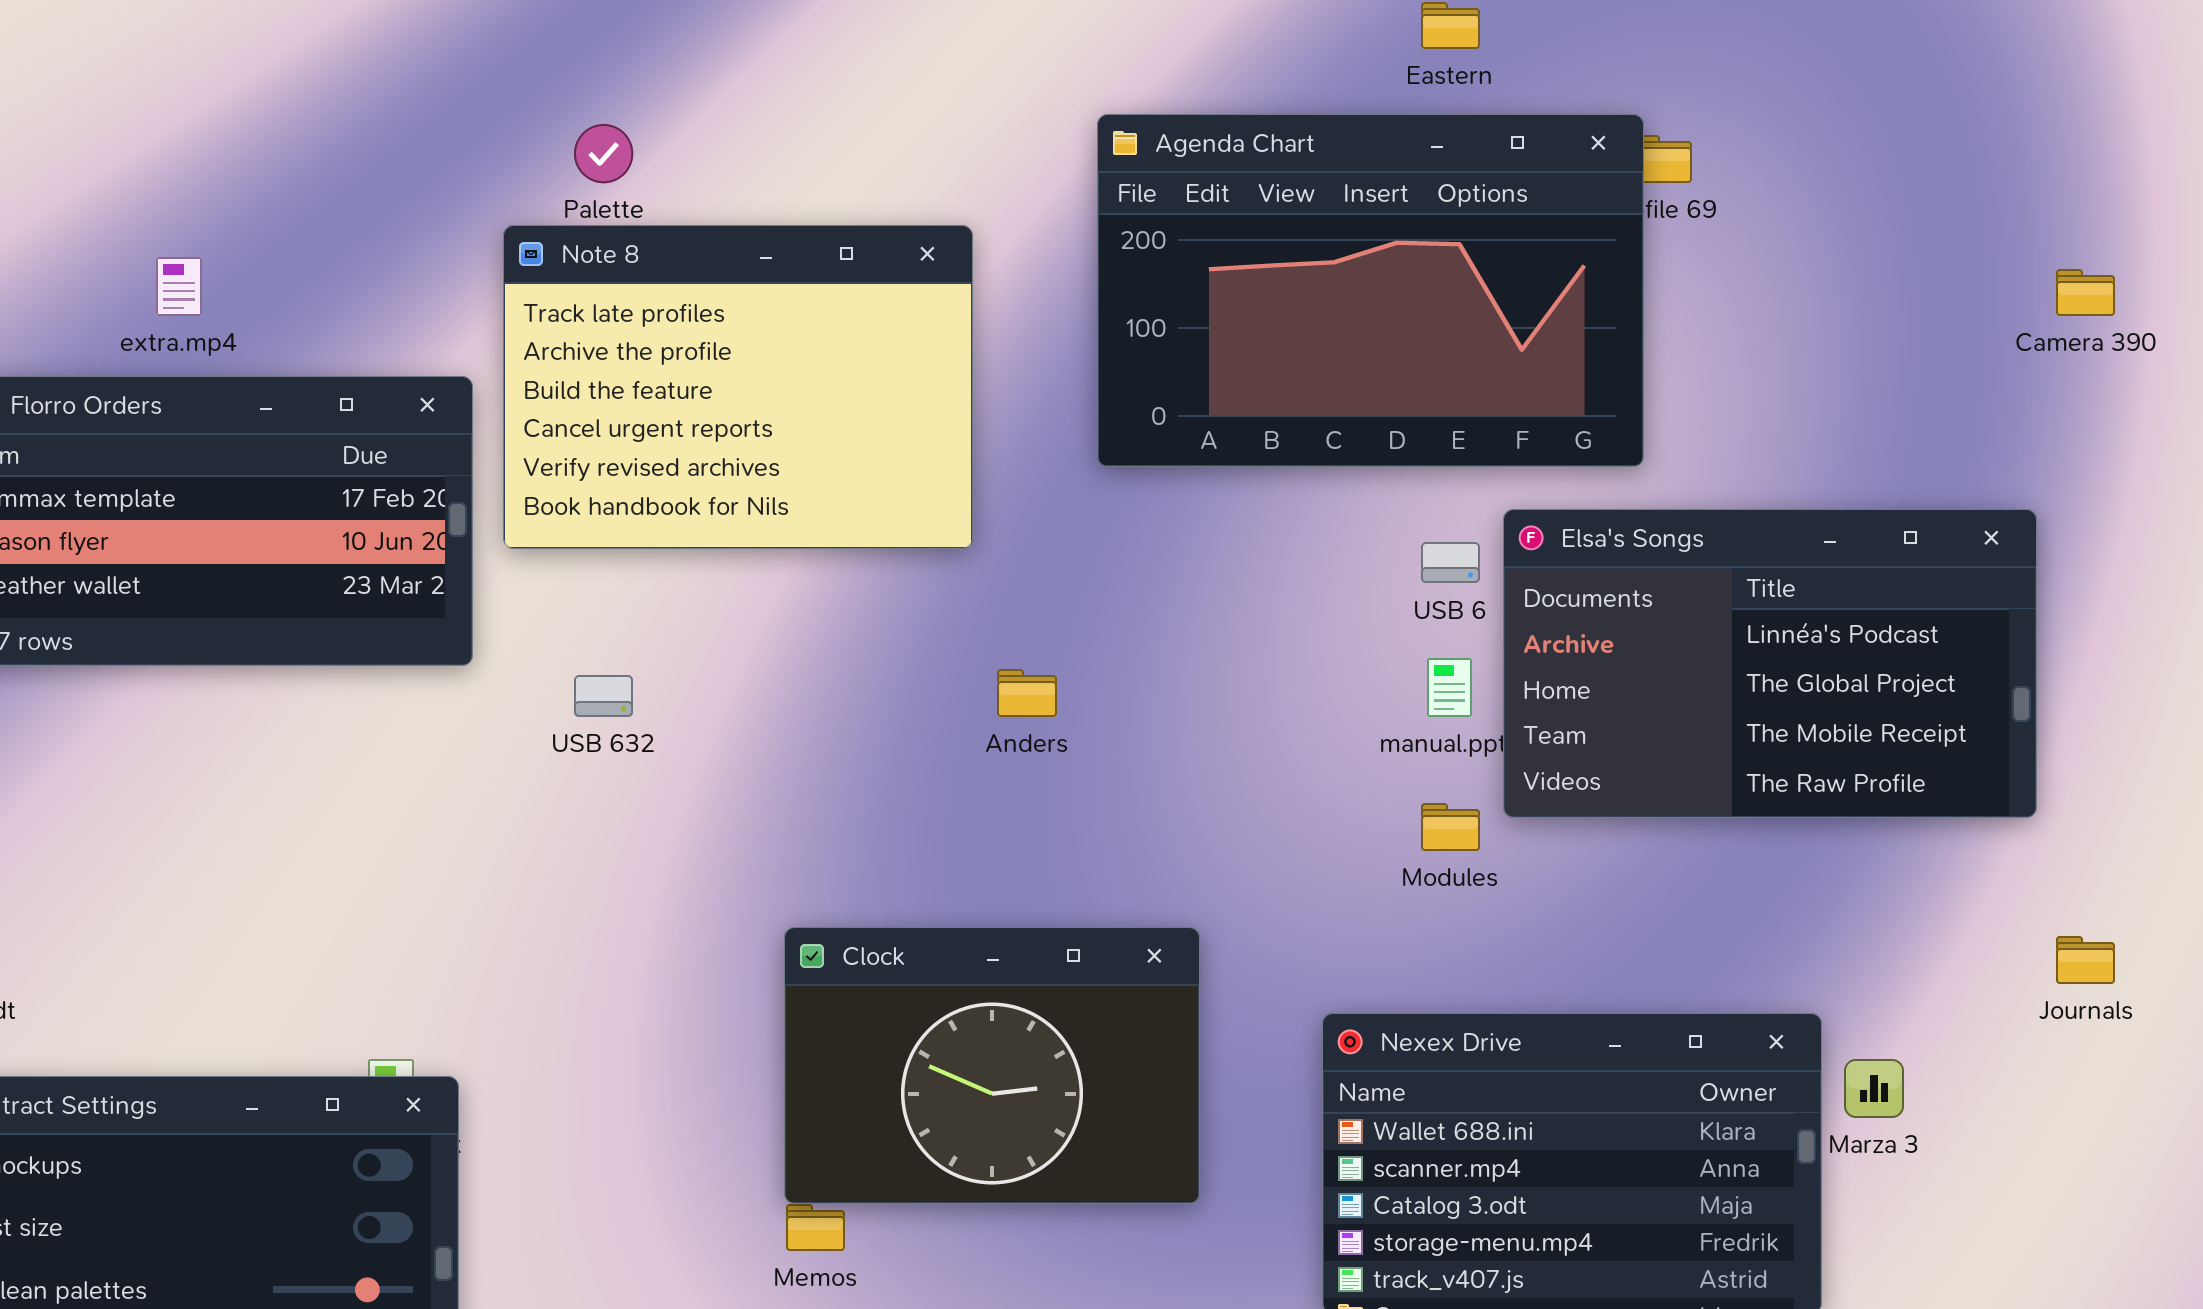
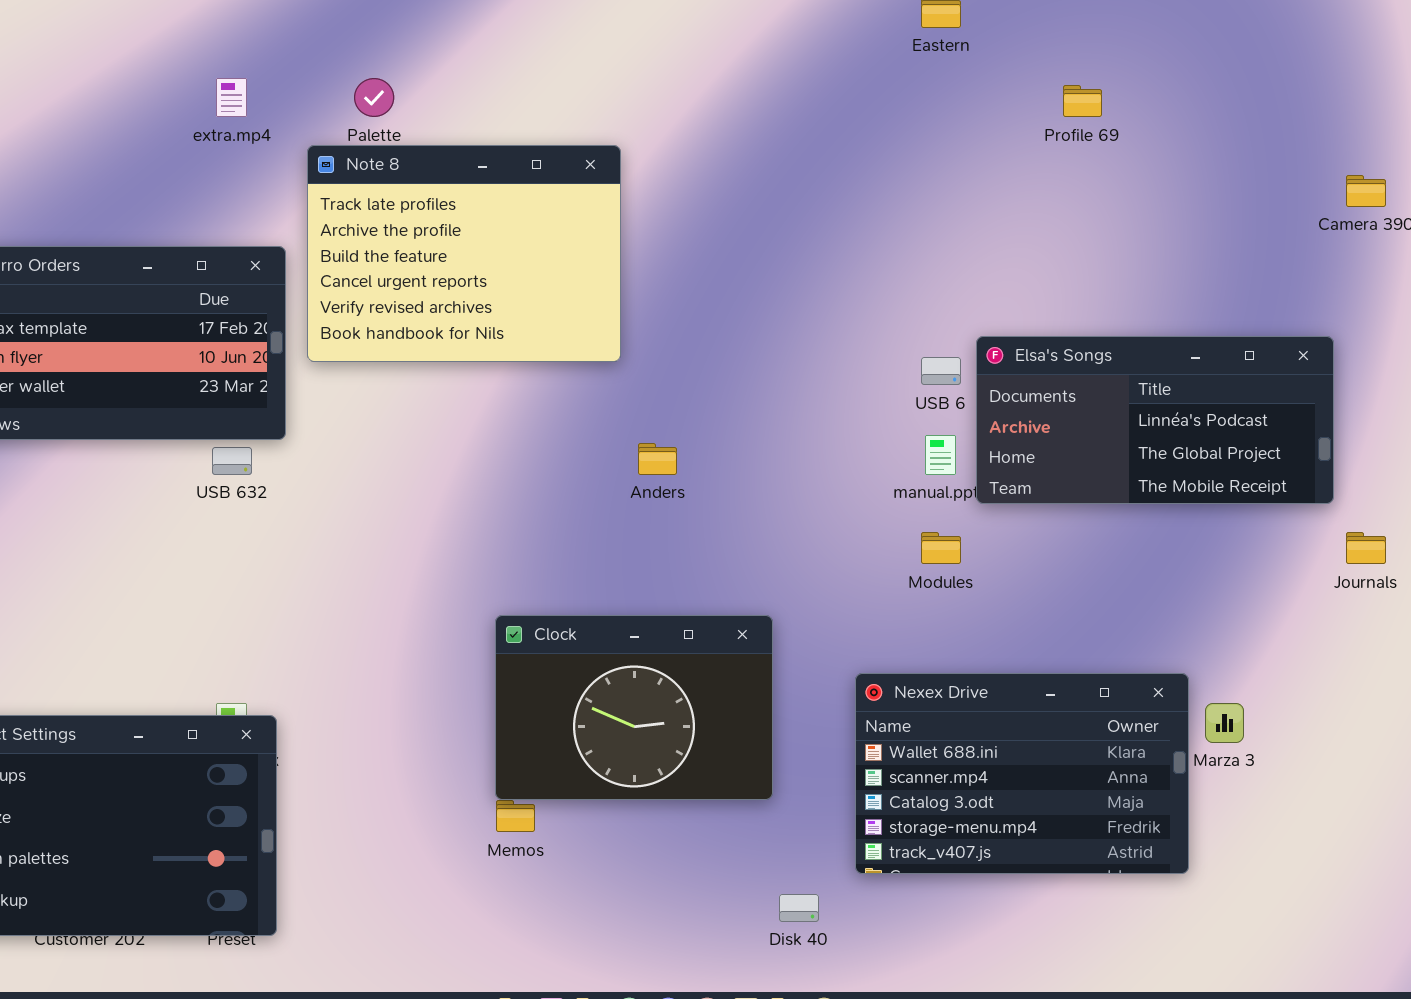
Agenda Chart: [1097,114,1644,467] -> none, closed
extra.mp4: [156,257,202,316] -> [216,78,247,117], moved
Elsa's Songs: [1503,509,2037,818] -> [976,336,1334,504], resized
USB 632: [574,675,633,717] -> [212,447,252,475], moved
Journals: [2056,936,2115,984] -> [1346,532,1386,564], moved

